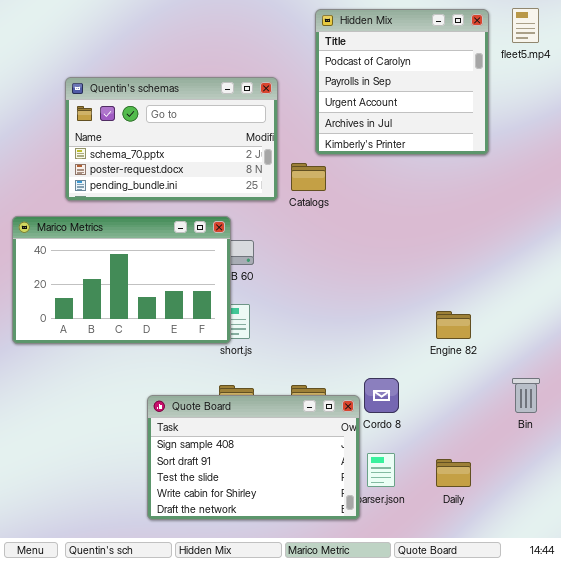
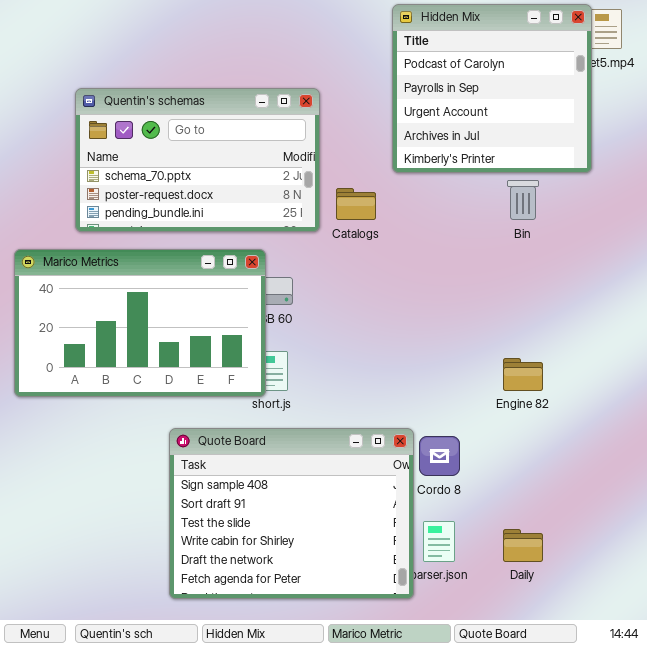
Hidden Mix: [315,9,489,155] -> [392,4,592,173], moved
Bin: [512,378,540,413] -> [507,180,539,220], moved
Quote Board: [147,395,360,520] -> [169,428,414,599], resized

